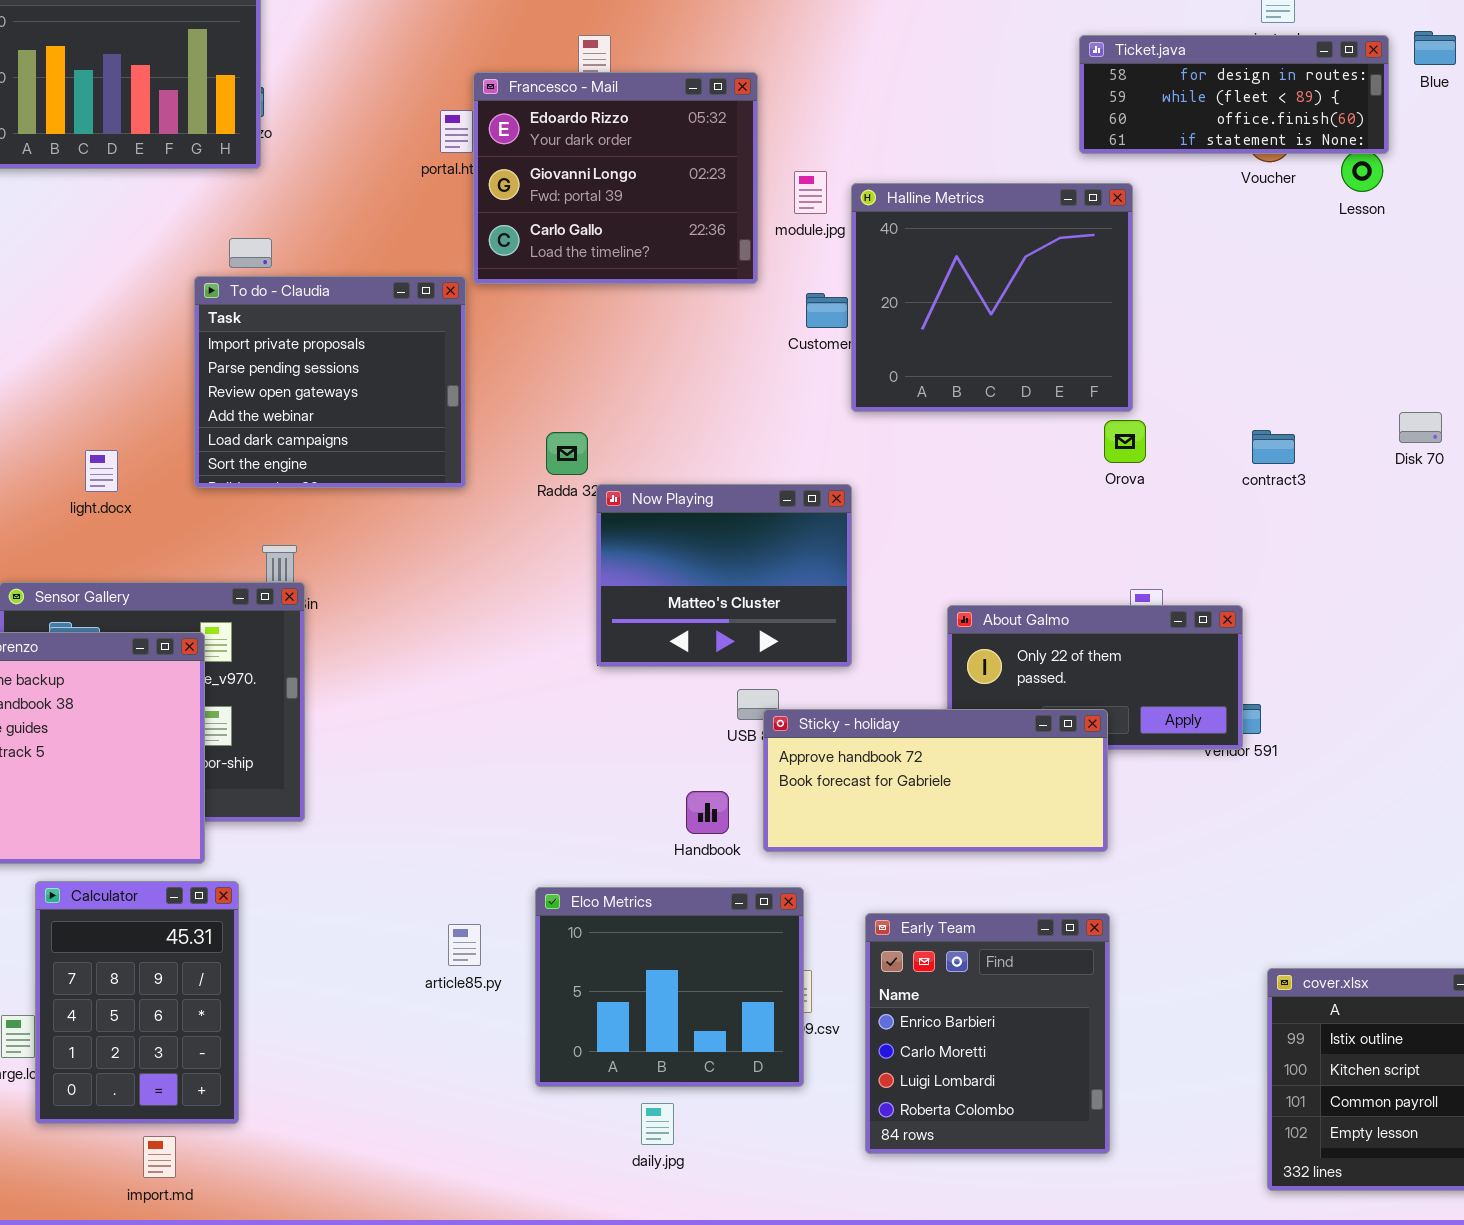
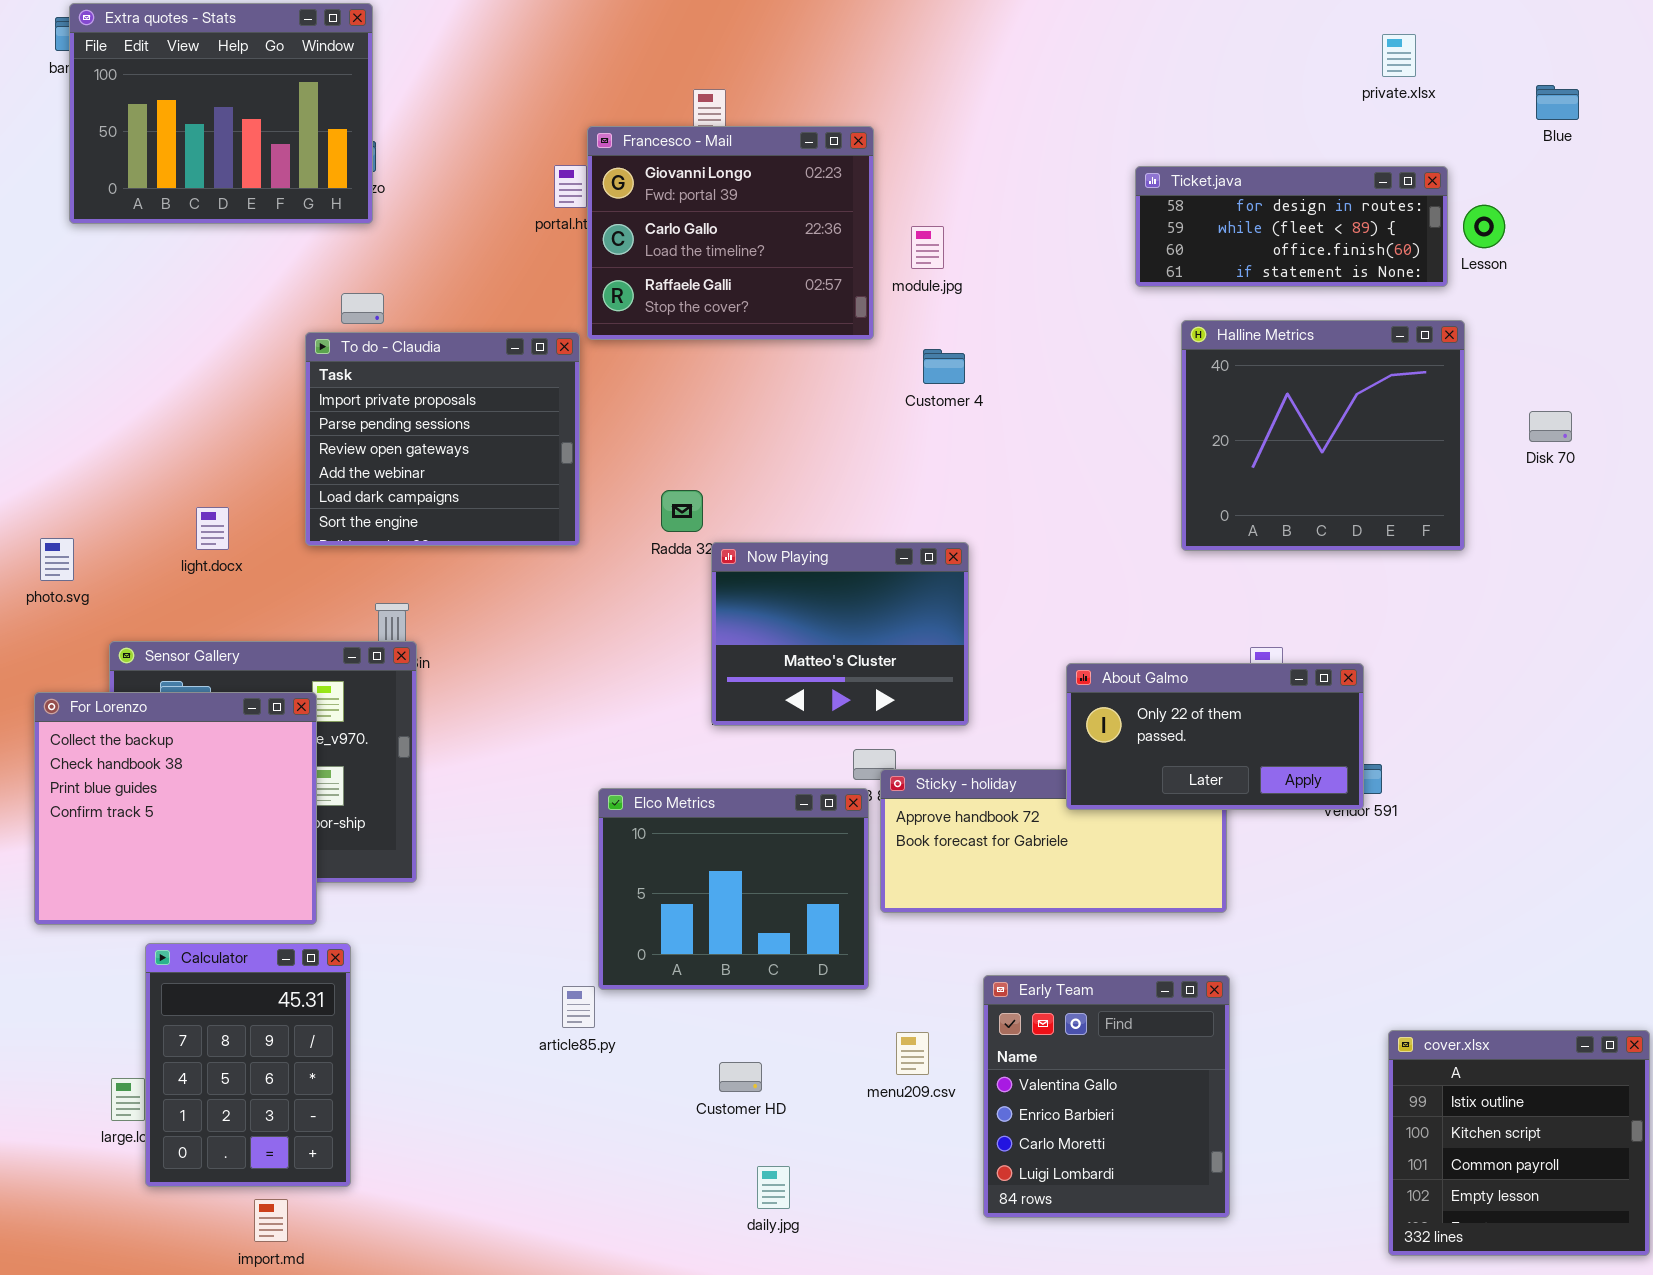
Ticket.java: [1079,35,1389,154] -> [1135,166,1448,287], moved
Francesco - Mail: [473,72,758,284] -> [587,126,874,340], scrolled down 1 row
Halline Metrics: [851,183,1133,412] -> [1181,320,1465,551], moved
Disk 70: [1399,412,1442,443] -> [1529,411,1572,442], moved
About Galmo: [947,605,1243,750] -> [1066,663,1364,810], raised
Elco Metrics: [535,887,804,1087] -> [598,788,869,990], moved
Early Team: [865,913,1110,1154] -> [983,975,1230,1218], scrolled up 1 row

